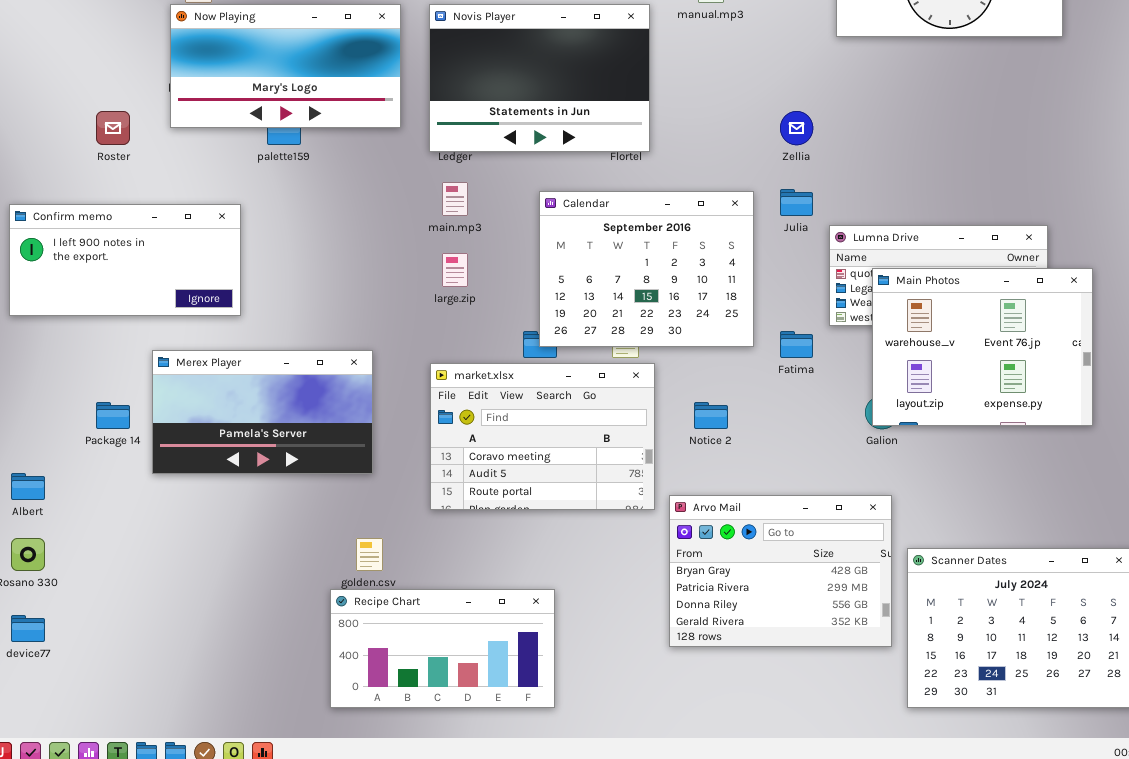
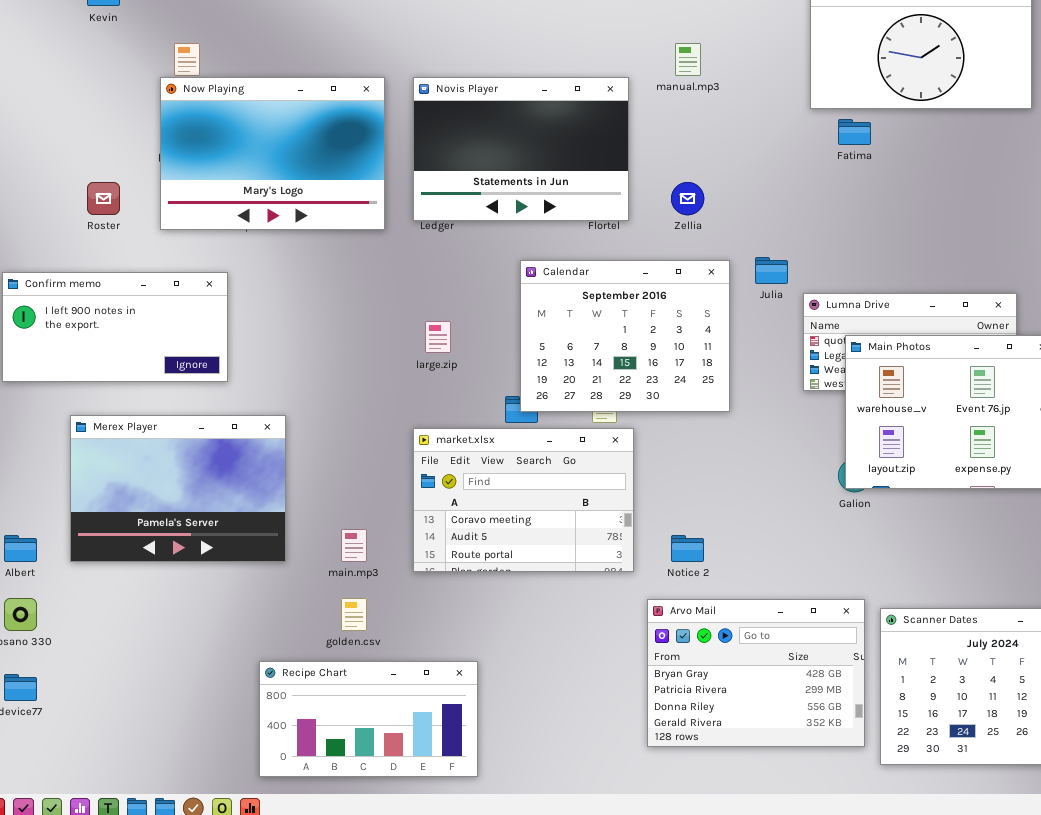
Now Playing: [170,4,401,128] -> [160,77,385,230], resized
Zellia: [780,111,813,145] -> [671,182,704,215], moved
main.mp3: [442,182,468,216] -> [341,529,367,562], moved
Fatima: [780,331,813,358] -> [838,119,871,145], moved
Merex Player: [152,350,373,474] -> [70,415,286,562], moved, resized
Notice 2: [694,402,728,429] -> [671,535,704,562], moved
Arvo Mail: [669,495,892,647] -> [647,599,865,747], moved
Recipe Chart: [330,589,555,708] -> [259,661,478,777], moved

